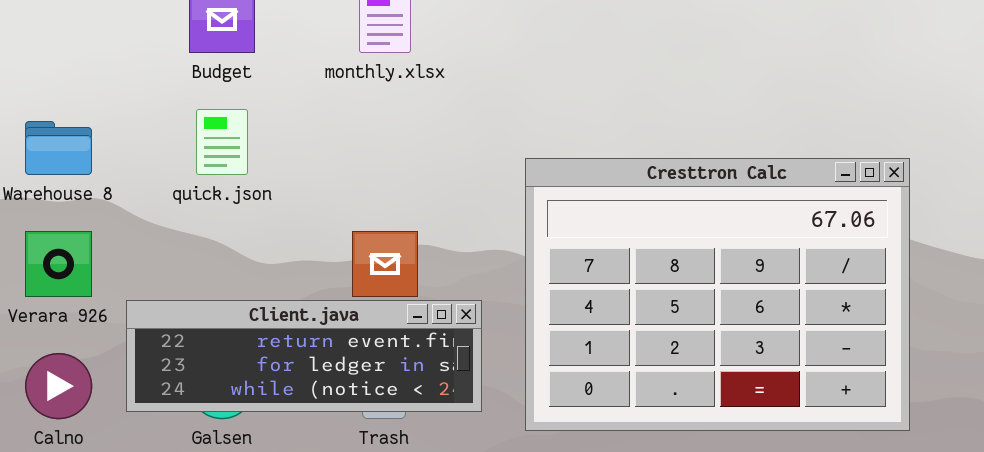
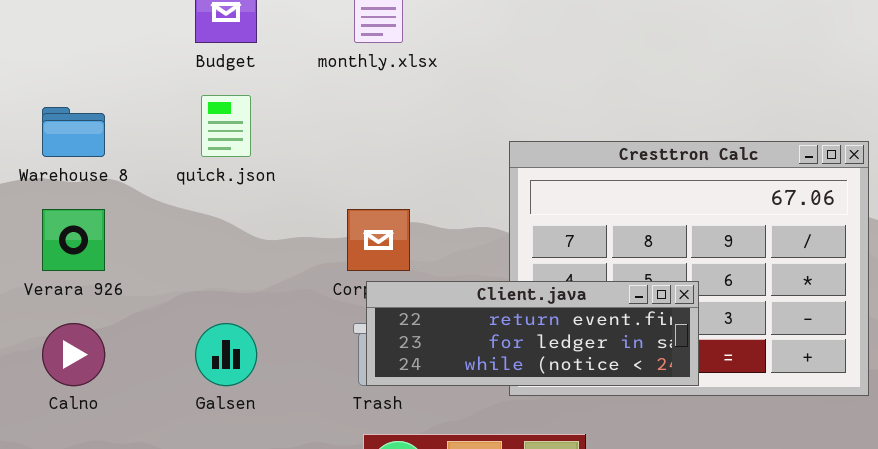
Client.java: [126,300,482,412] -> [366,281,699,386], moved

